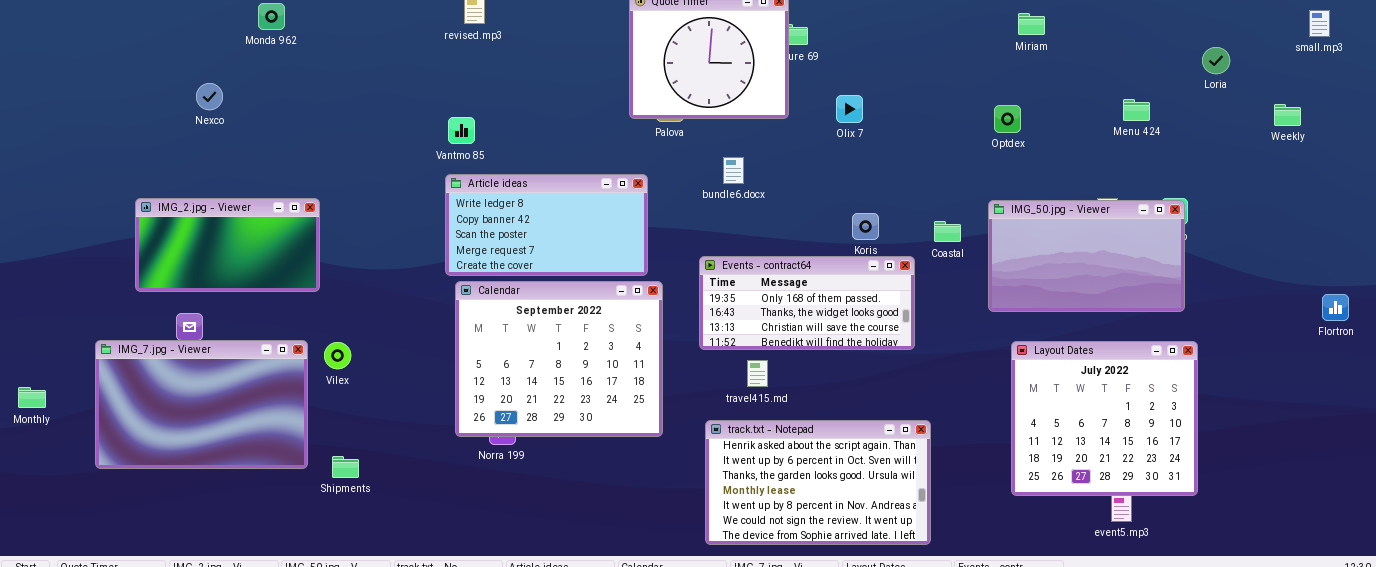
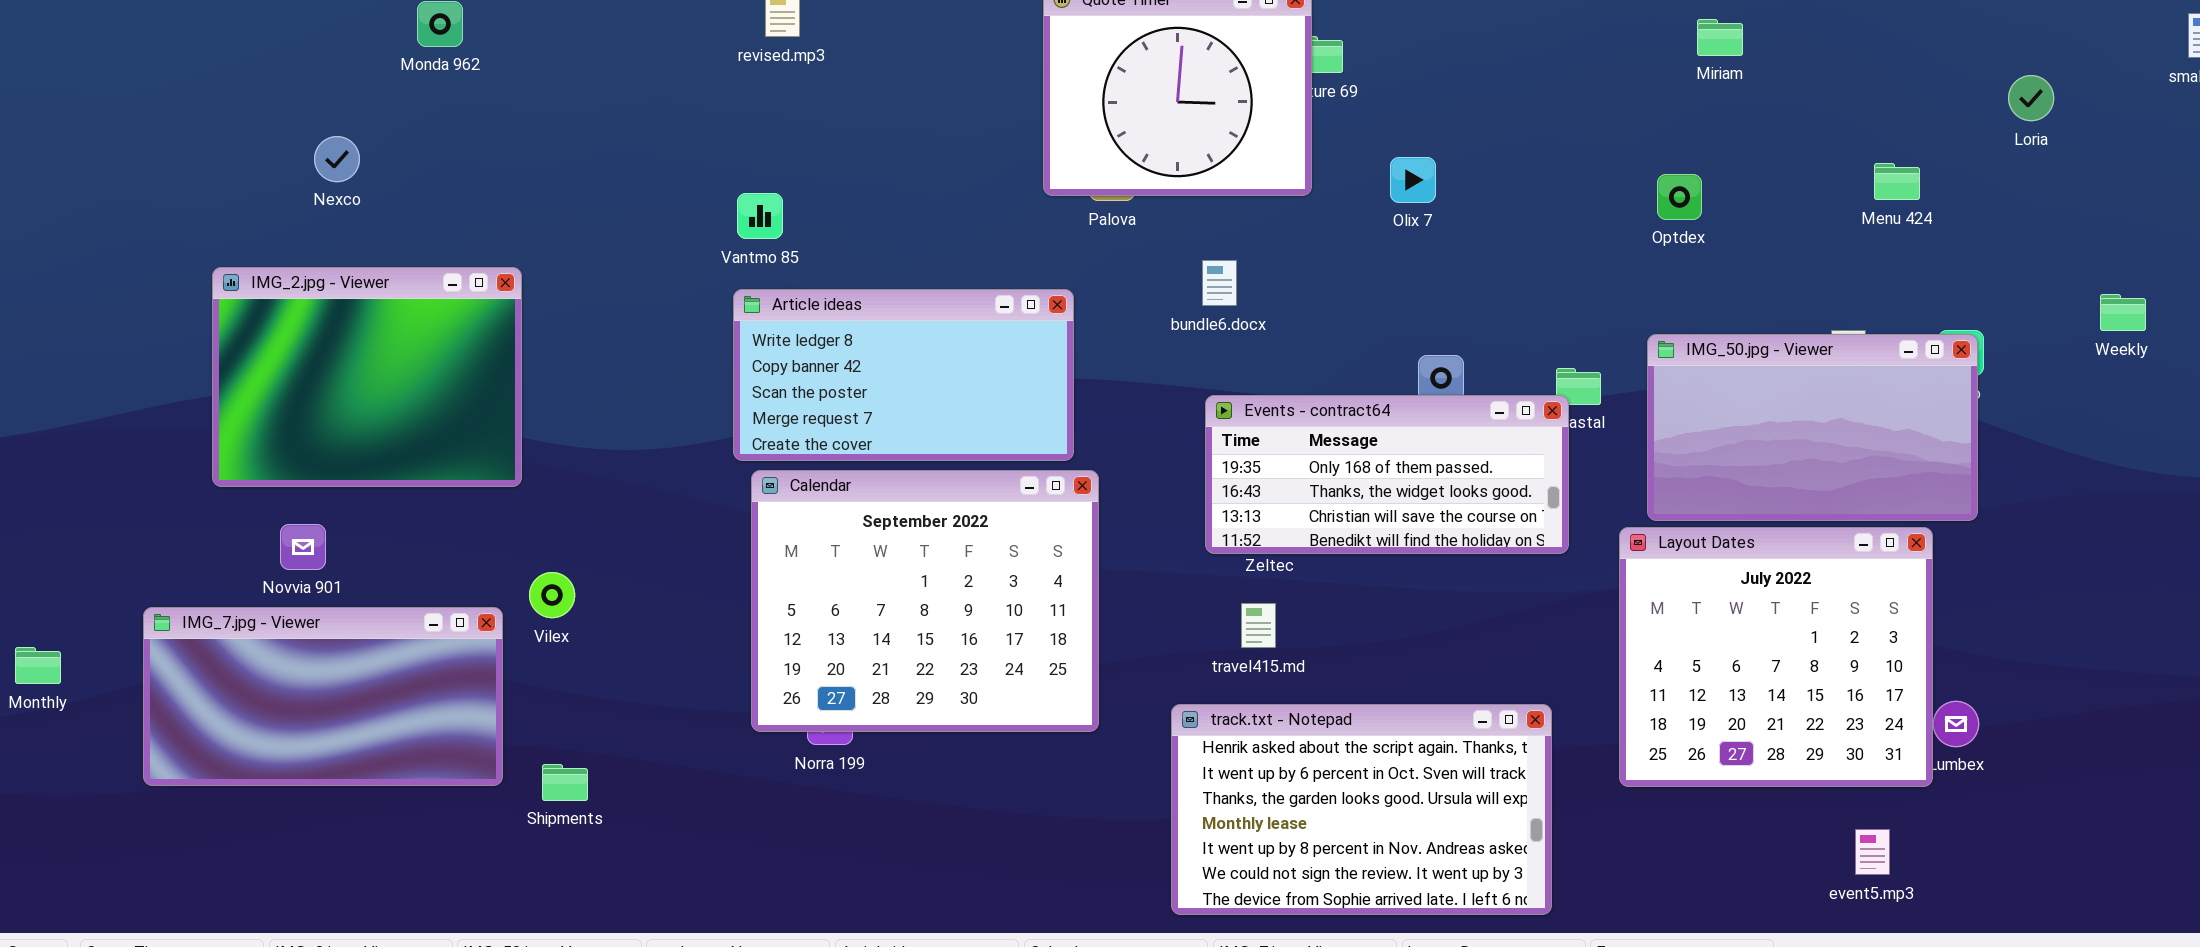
Weekly: [1274,104,1301,126] -> [2100,294,2146,331], moved
IMG_2.jpg - Viewer: [135,198,320,292] -> [212,267,522,487], resized
Events - contract64: [699,256,915,350] -> [1205,395,1569,554], moved
IMG_7.jpg - Viewer: [95,340,308,469] -> [143,607,503,786], resized
Layout Dates: [1011,341,1198,496] -> [1619,527,1933,787], moved

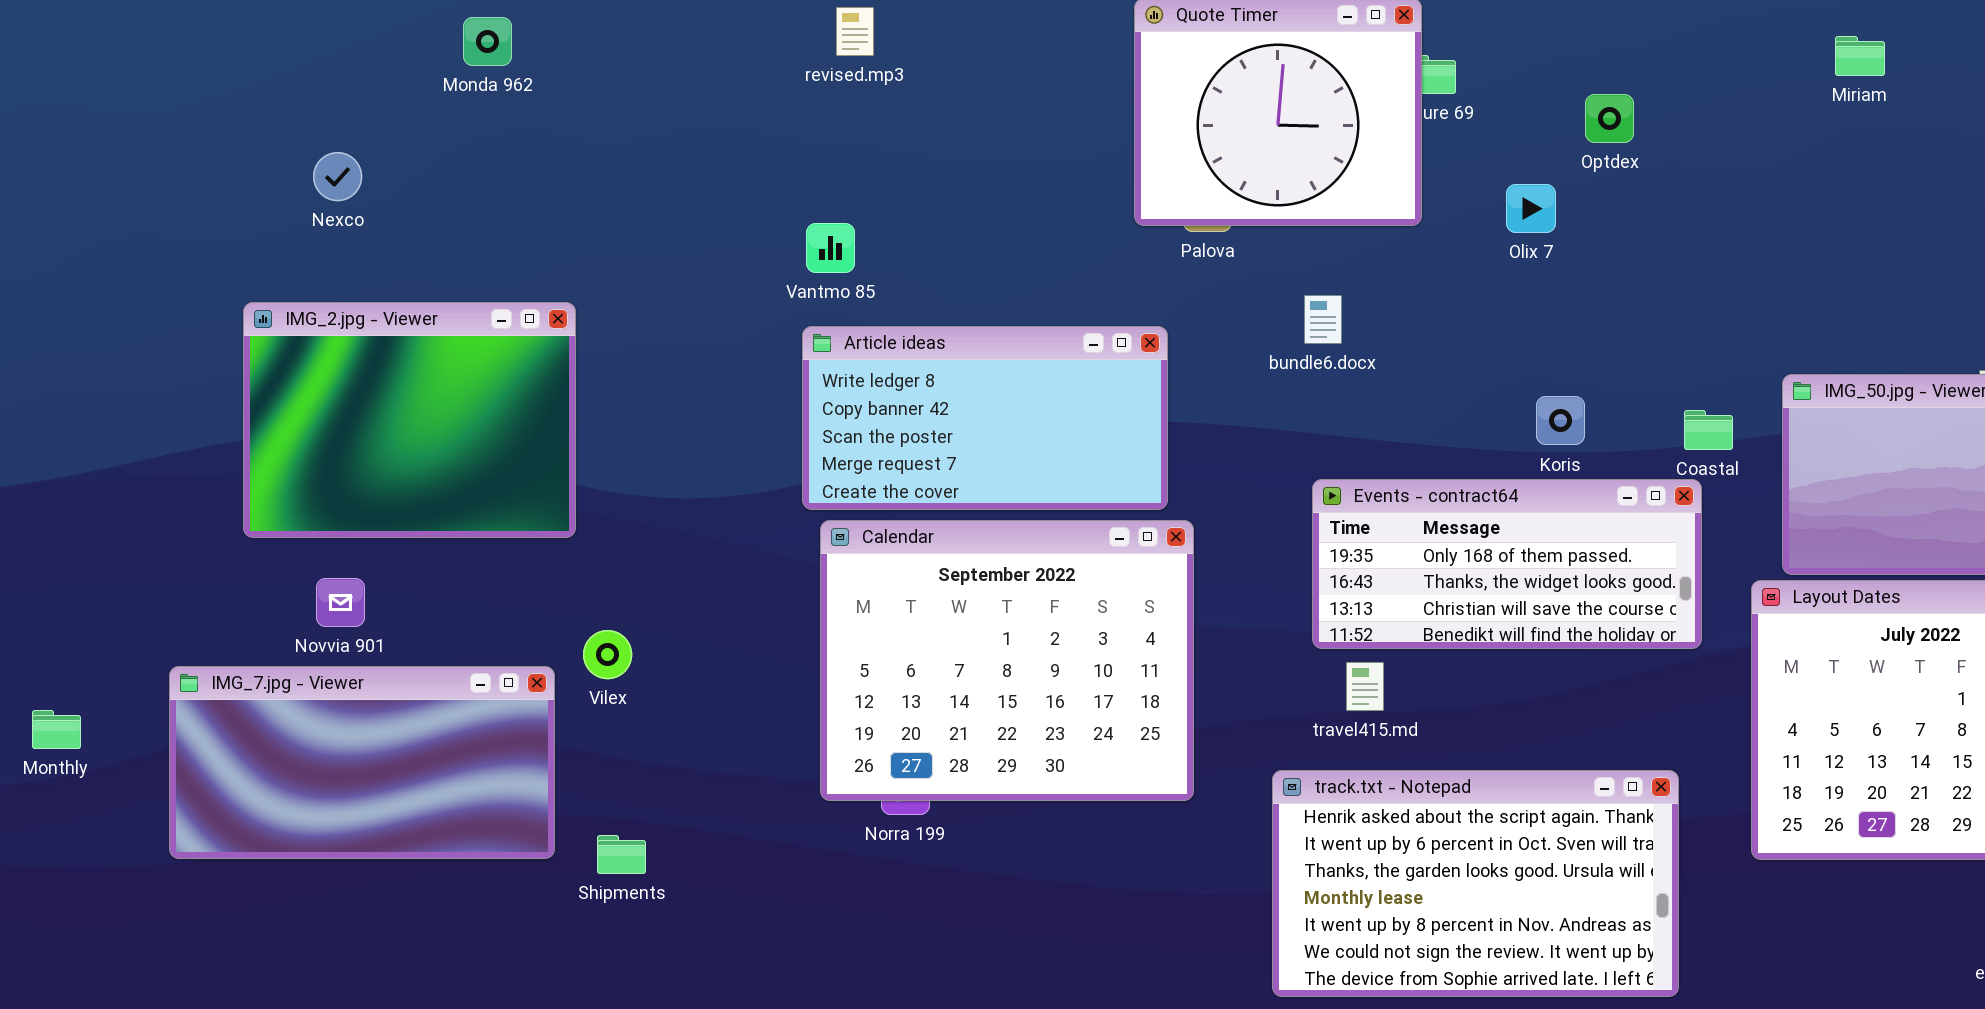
Nexco: [314,136,360,182] -> [313,152,362,201], moved
Optdex: [1657,174,1702,220] -> [1585,94,1634,143], moved
Events - contract64: [1205,395,1569,554] -> [1312,479,1702,649], moved

